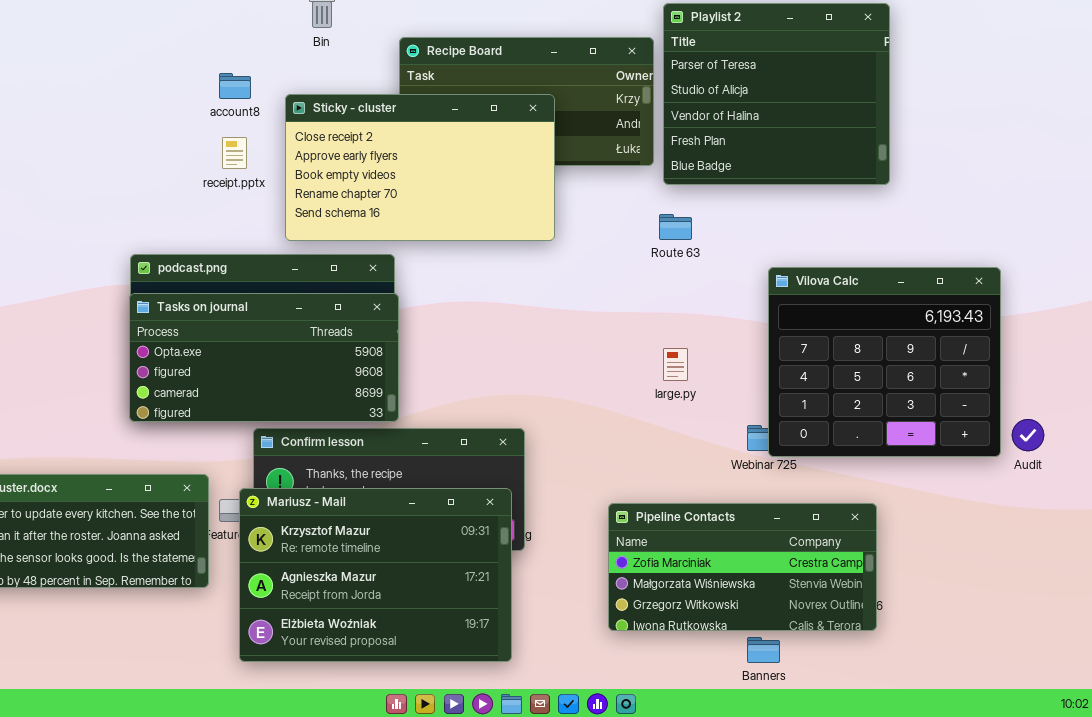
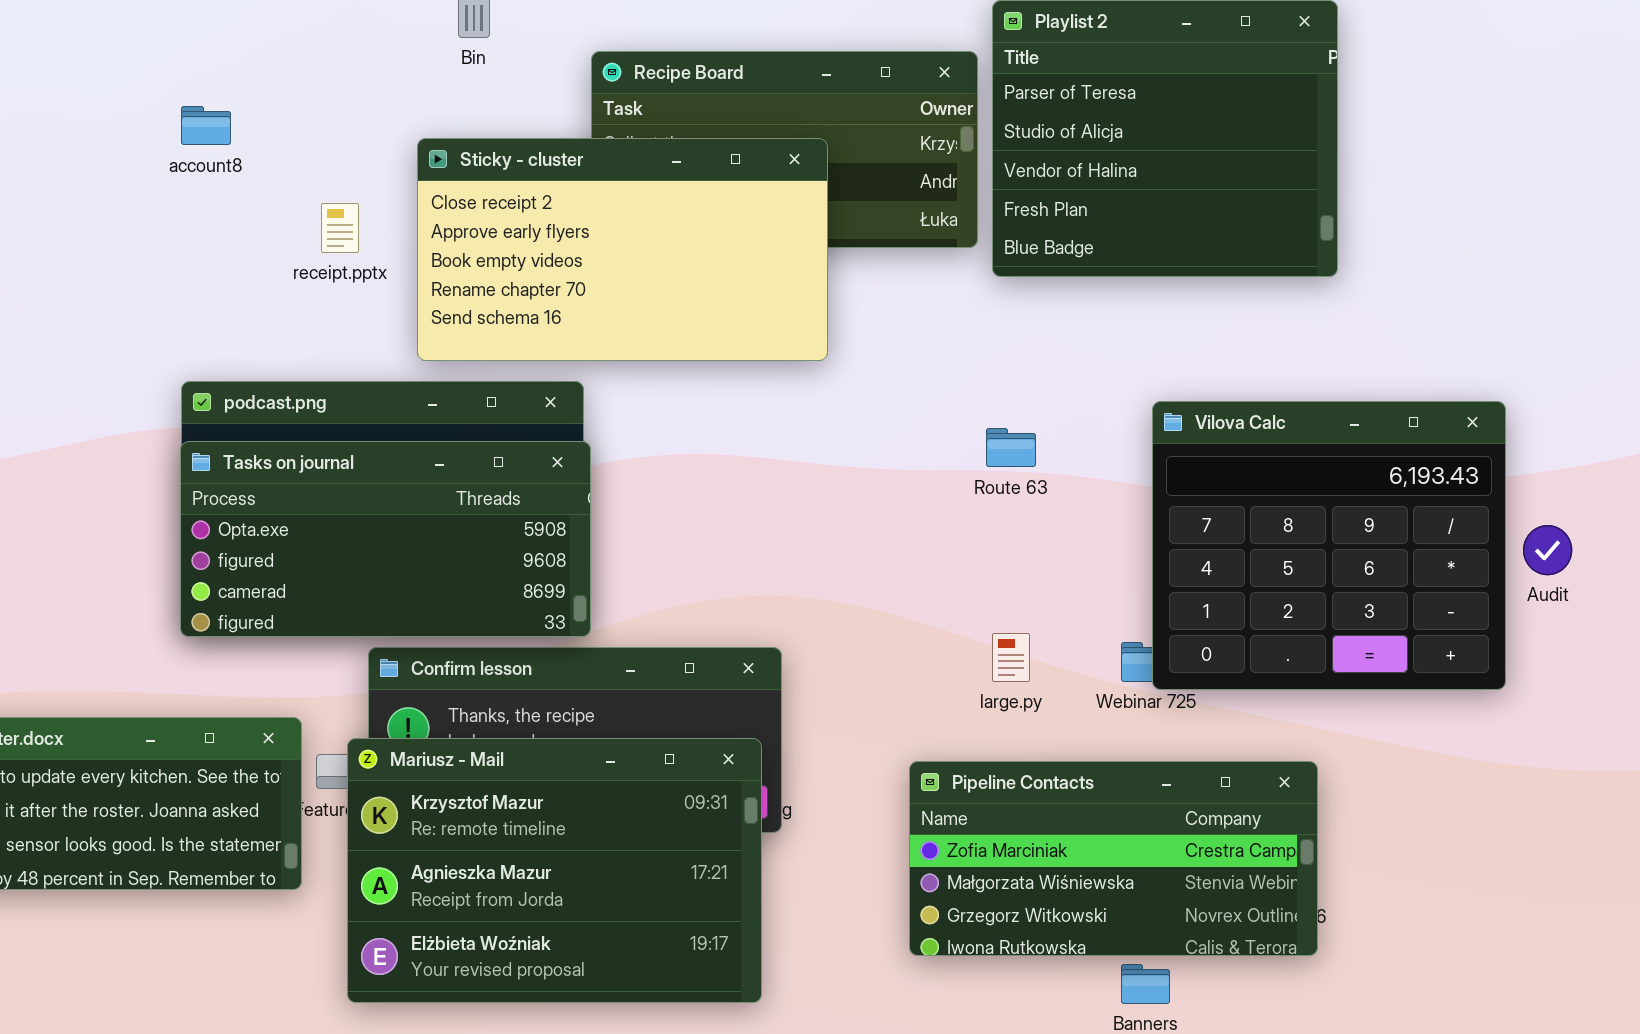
account8: [219,73,251,99] -> [181,106,231,145], moved
Route 63: [659,214,692,240] -> [986,428,1036,467], moved
large.py: [663,348,688,381] -> [992,633,1030,682], moved
Audit: [1012,419,1044,451] -> [1523,525,1572,575], moved

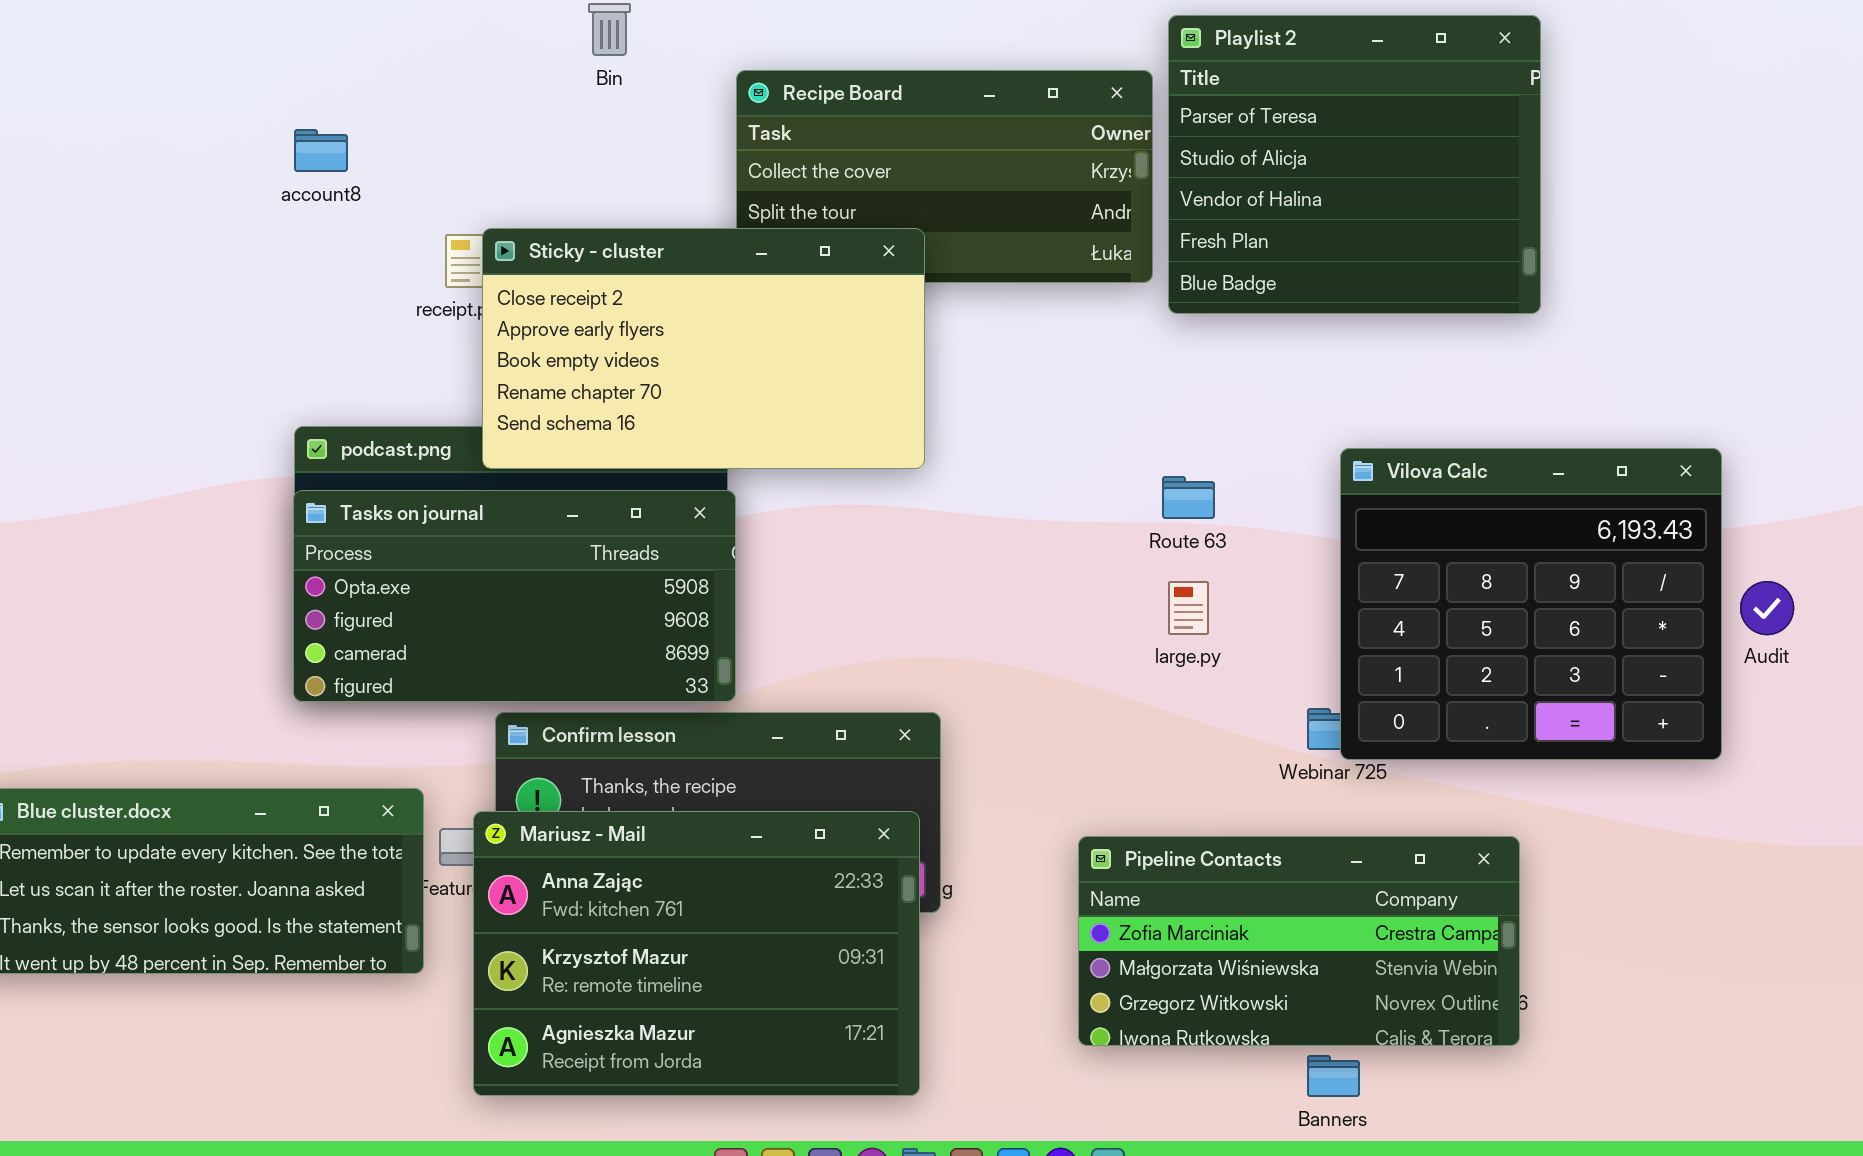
Sticky - cluster: [417,138,828,361] -> [482,228,925,469], moved
large.py: [992,633,1030,682] -> [1168,581,1209,635], moved
Mariusz - Mail: [347,738,762,1003] -> [473,811,920,1096], scrolled up 1 row

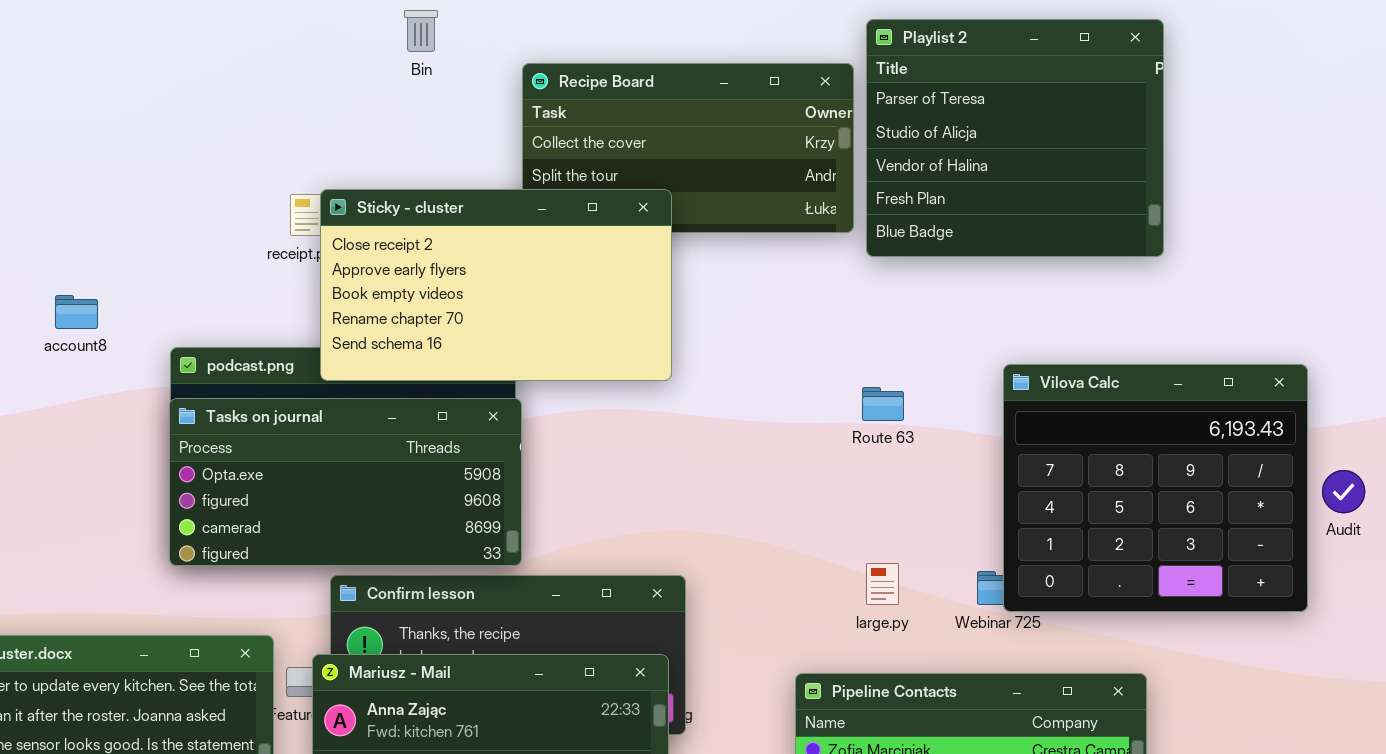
account8: [294,129,348,172] -> [55,295,98,329], moved
large.py: [1168,581,1209,635] -> [866,563,899,605], moved

